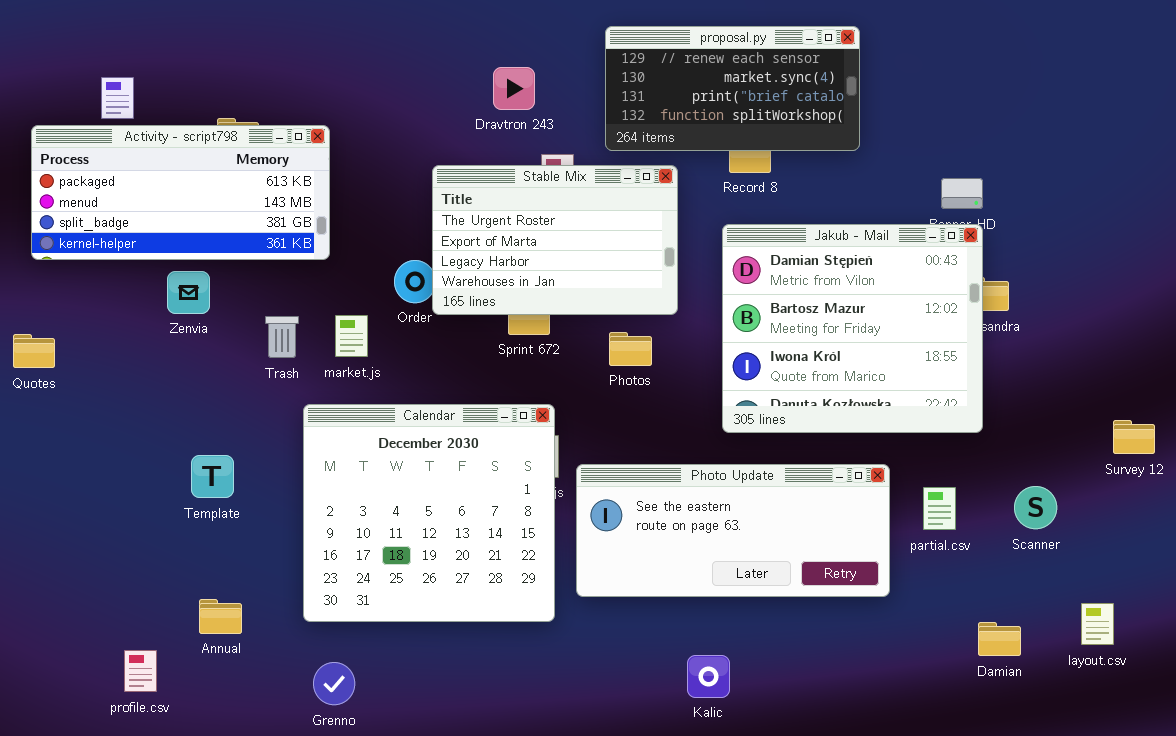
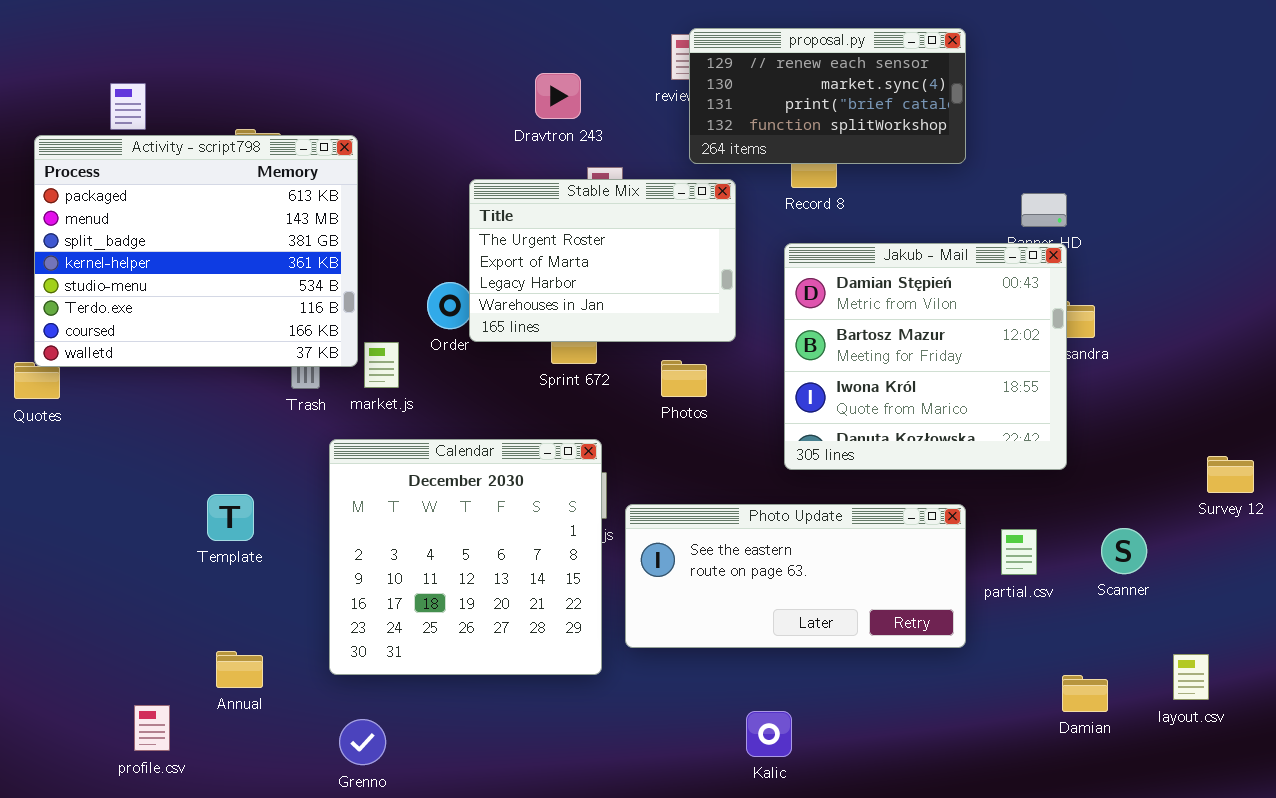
proposal.py: [605,26,860,151] -> [689,28,966,164], moved
Activity - script798: [31,125,330,260] -> [34,135,358,367], resized

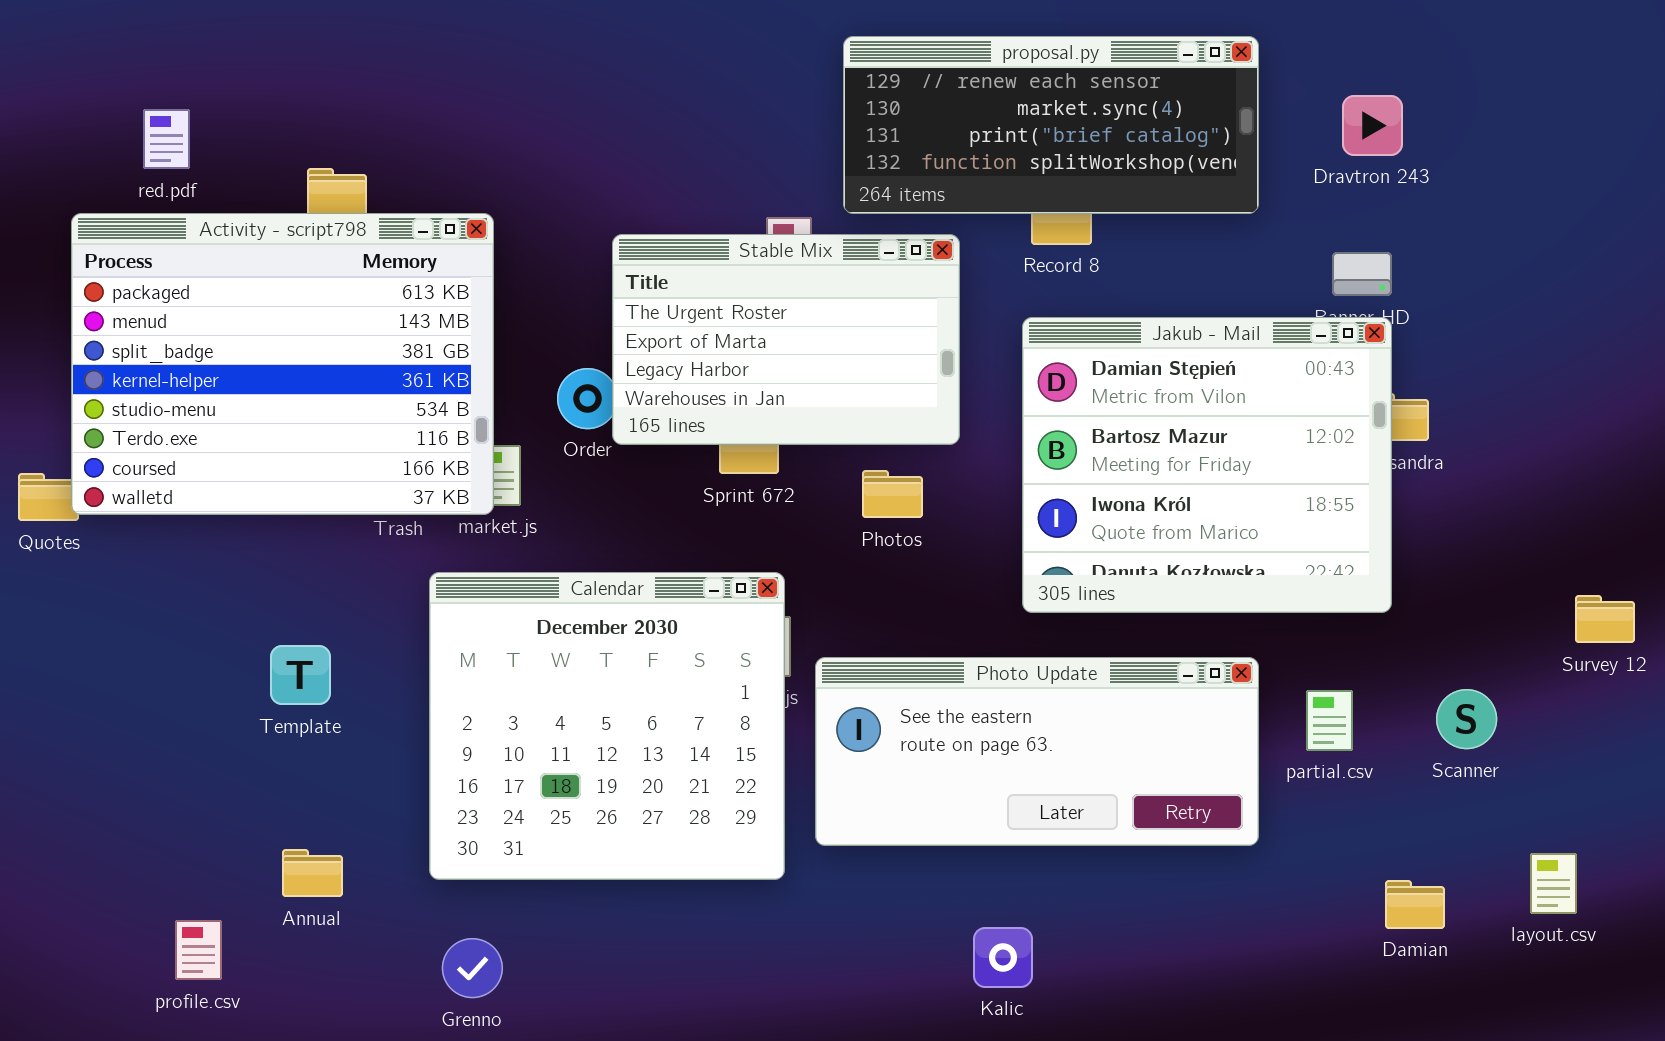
proposal.py: [689,28,966,164] -> [843,36,1259,214], resized
Dravtron 243: [535,73,581,119] -> [1342,95,1403,156], moved
Activity - script798: [34,135,358,367] -> [71,213,494,515], moved

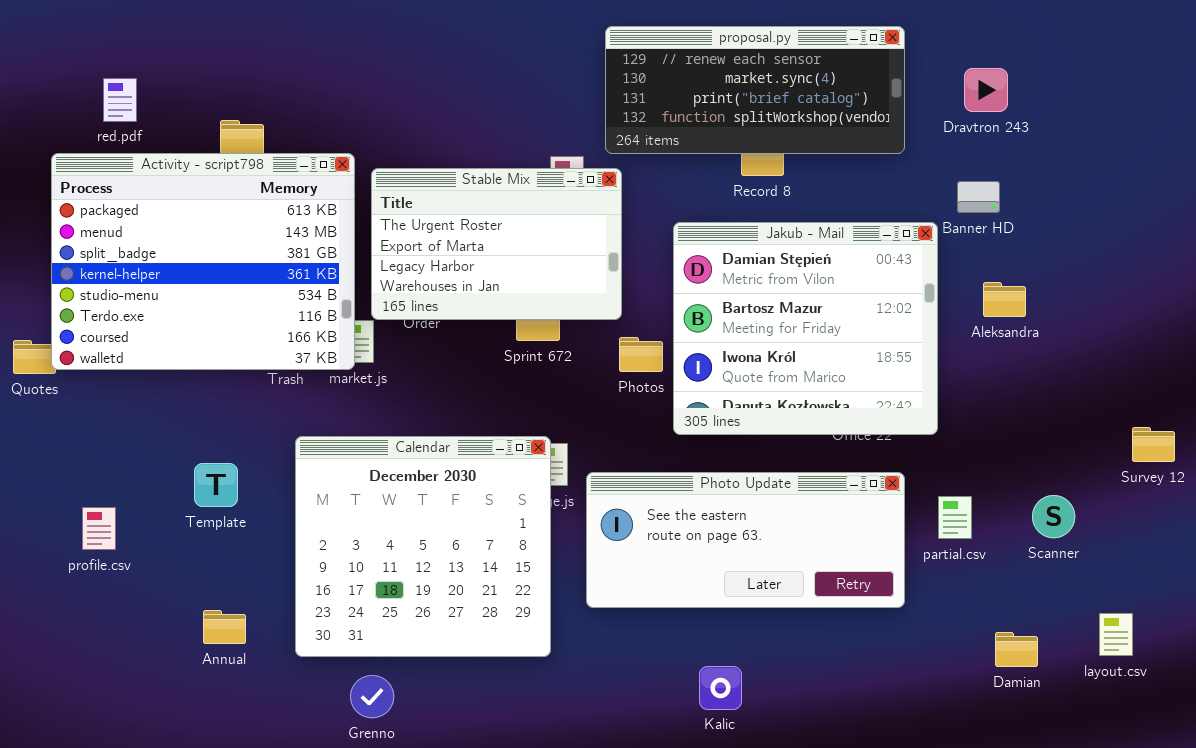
Stable Mix: [612,234,960,445] -> [371,168,622,320], moved
Jakub - Mail: [1022,317,1392,613] -> [673,222,938,435], moved
Calendar: [429,572,785,880] -> [295,436,551,657], moved
profile.csv: [175,920,222,980] -> [82,507,116,550], moved
Grenno: [442,938,503,998] -> [350,675,394,718], moved

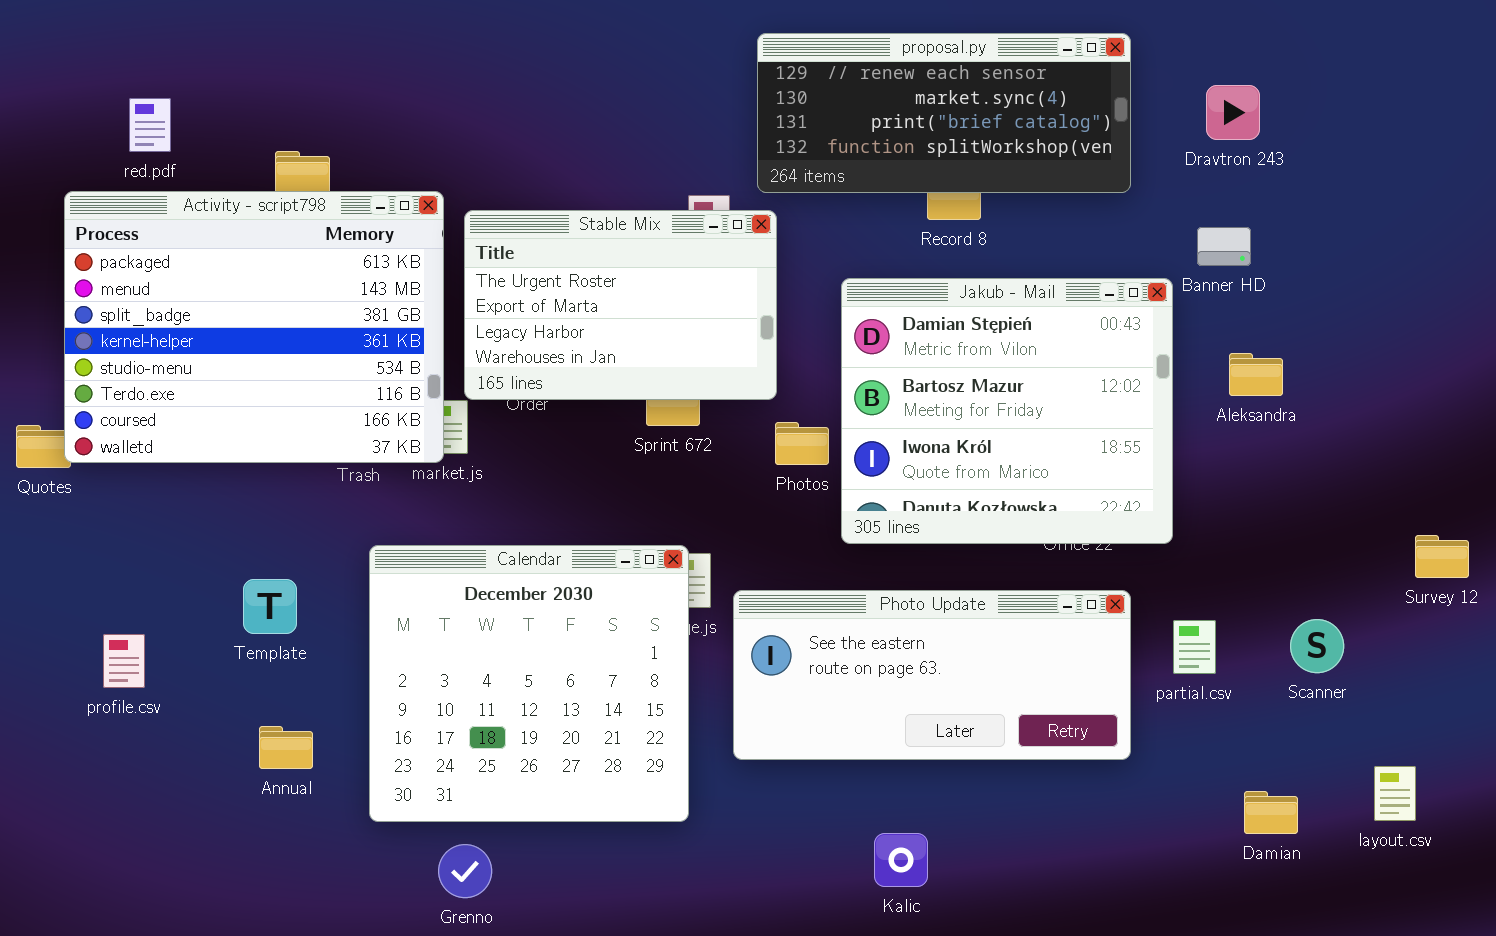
Annual: [203,610,246,644] -> [259,726,313,769], moved

